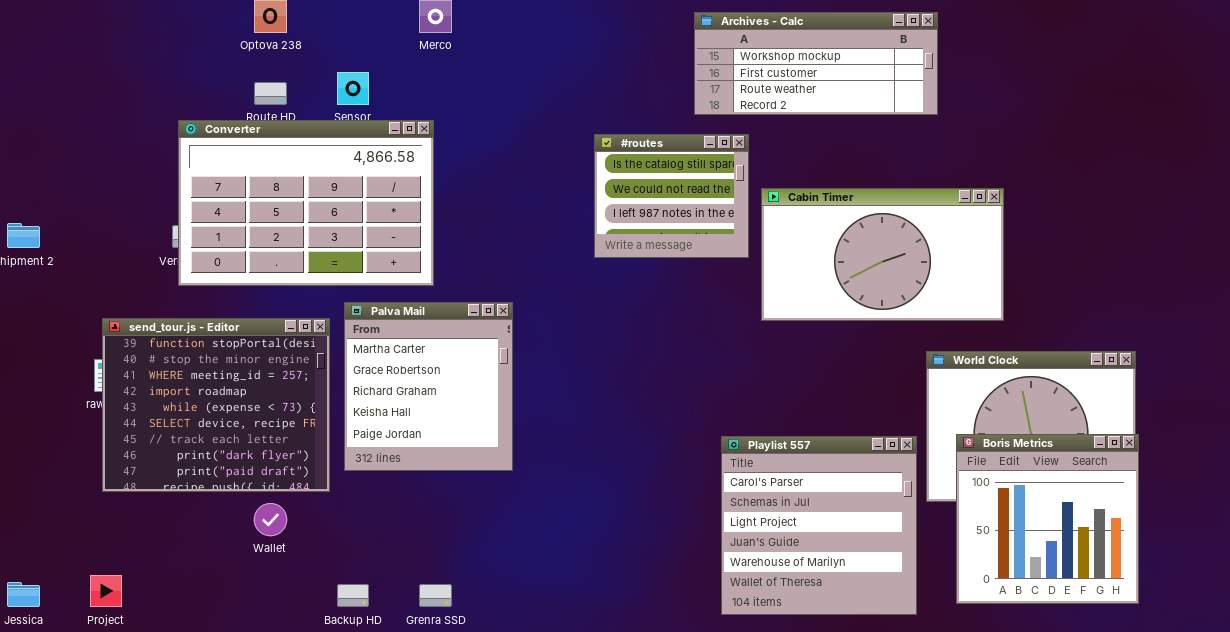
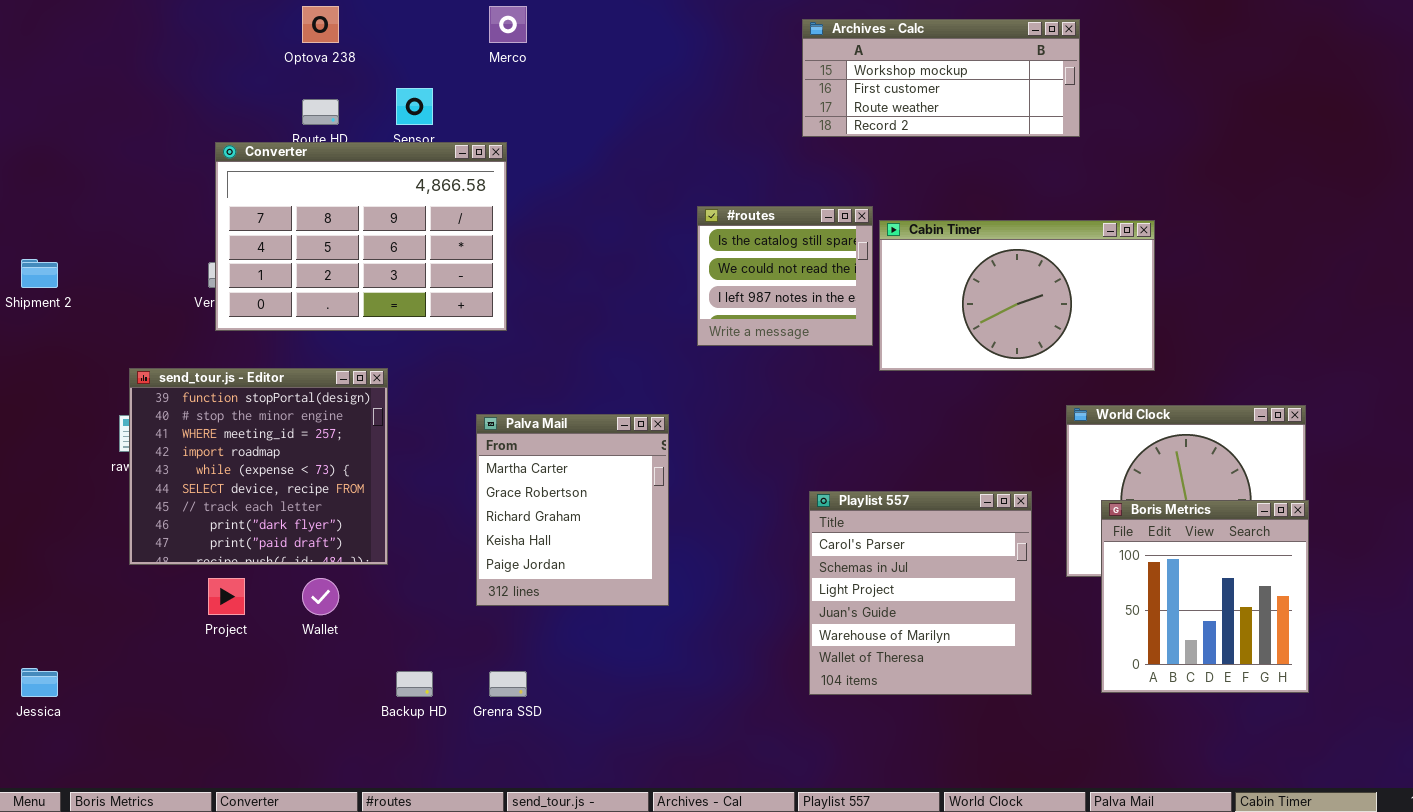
#routes: [594,134,749,258] -> [697,206,873,346], moved
Palva Mail: [344,302,513,471] -> [476,414,669,606], moved
Playlist 557: [721,436,917,615] -> [809,491,1032,695], moved
Project: [90,575,122,607] -> [208,578,245,615], moved

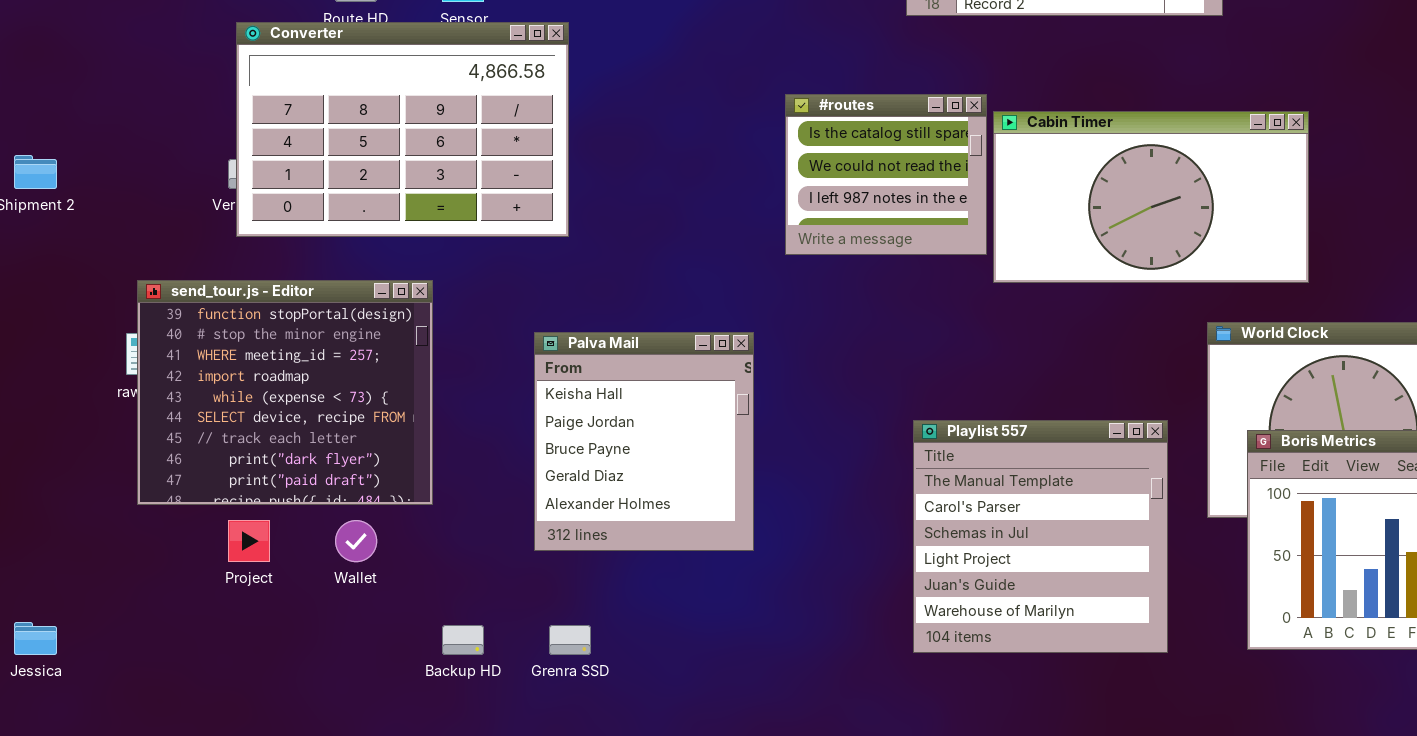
Palva Mail: [476,414,669,606] -> [534,332,754,551], scrolled down 3 rows
Playlist 557: [809,491,1032,695] -> [913,420,1168,653], scrolled up 1 row

